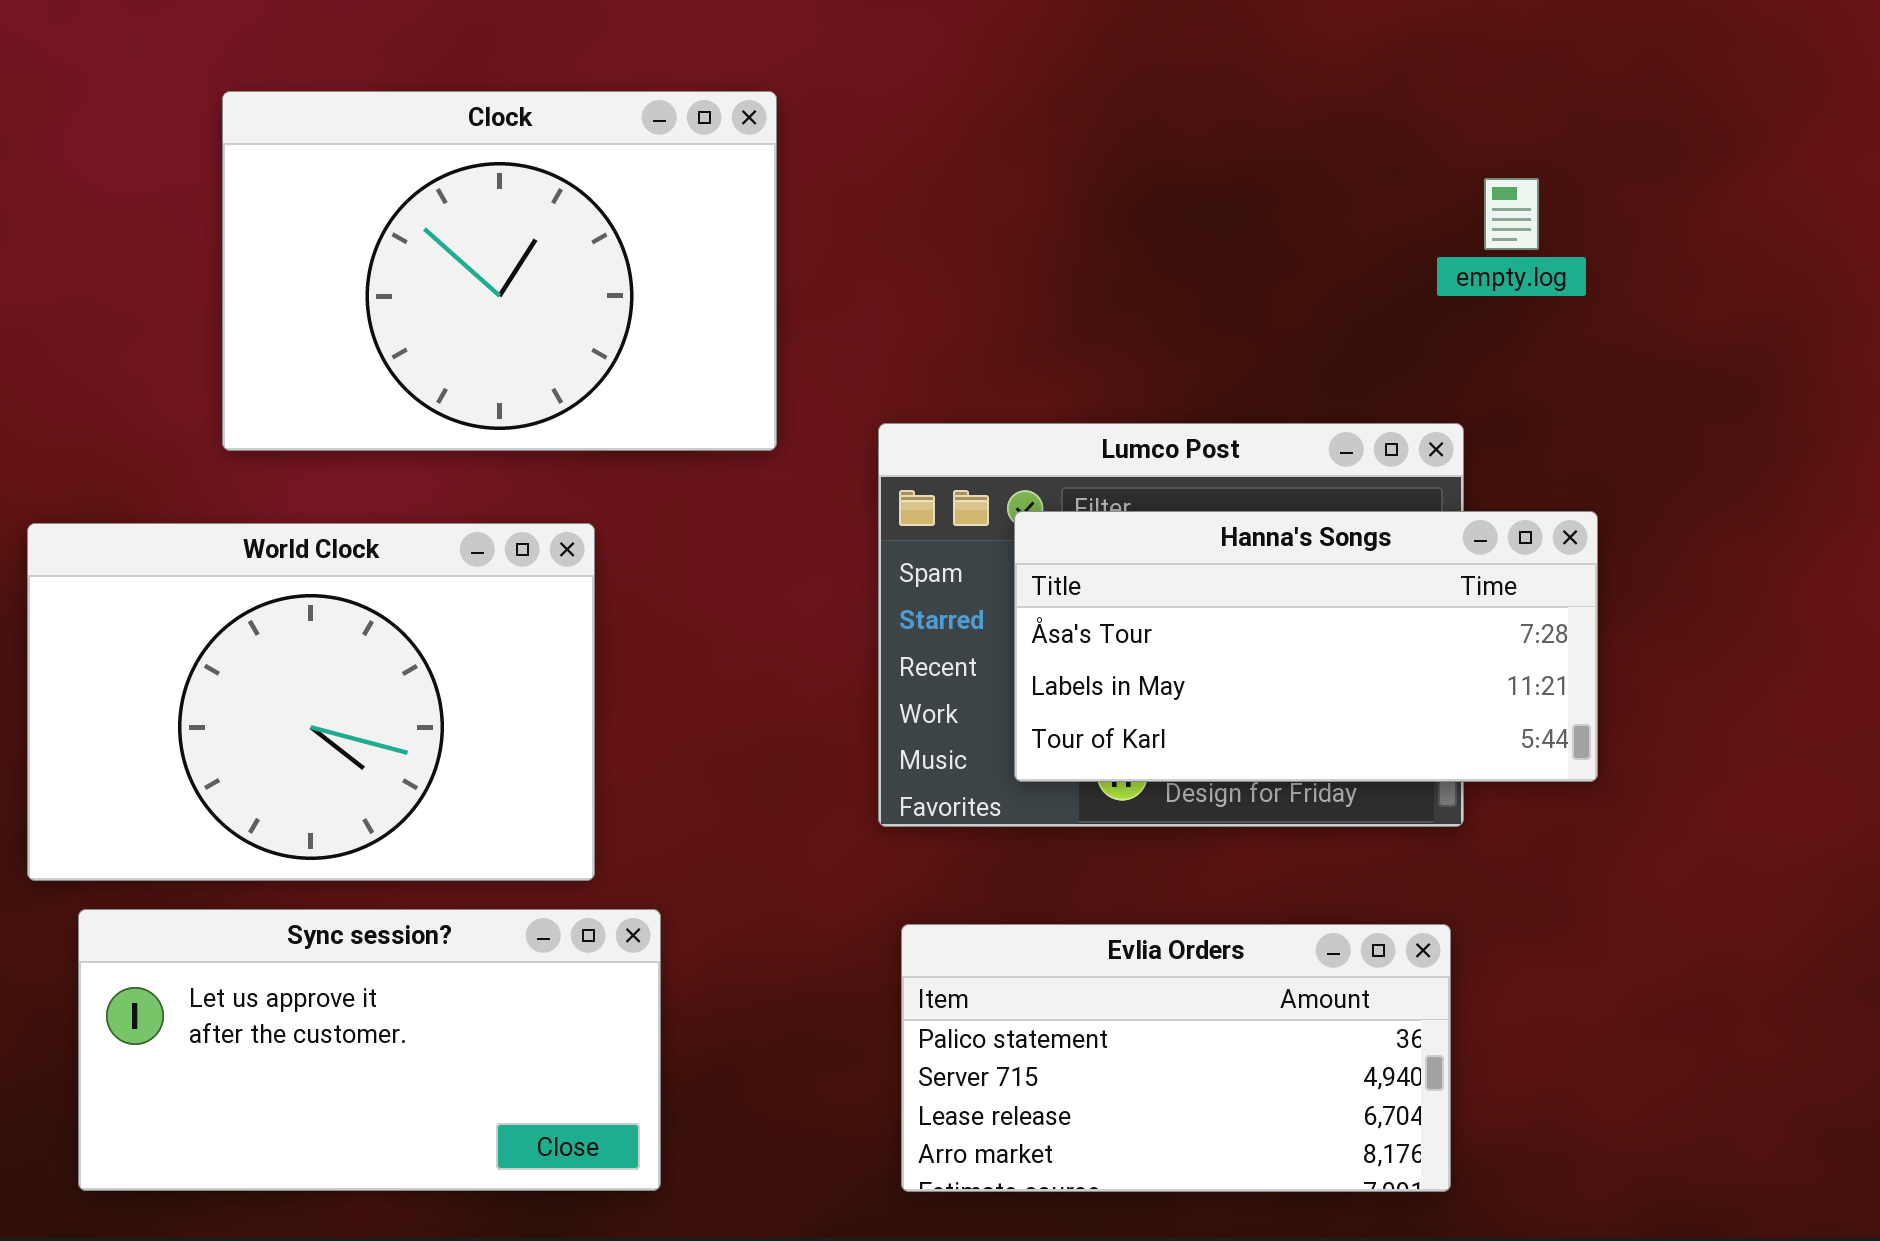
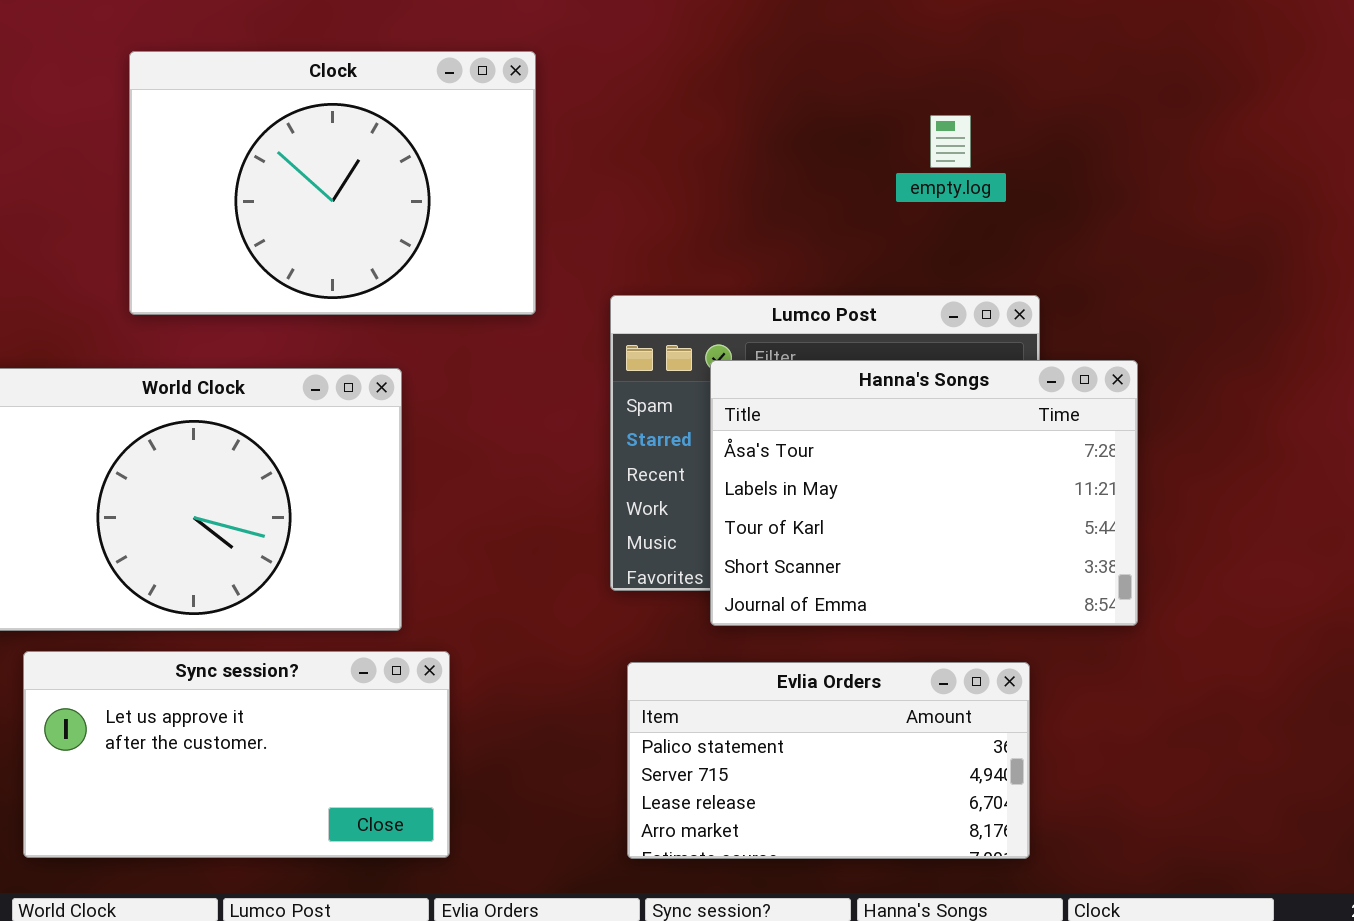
empty.log: [1484,178,1539,250] -> [930,115,971,168], moved
Hanna's Songs: [1014,511,1598,782] -> [710,360,1138,626], resized

